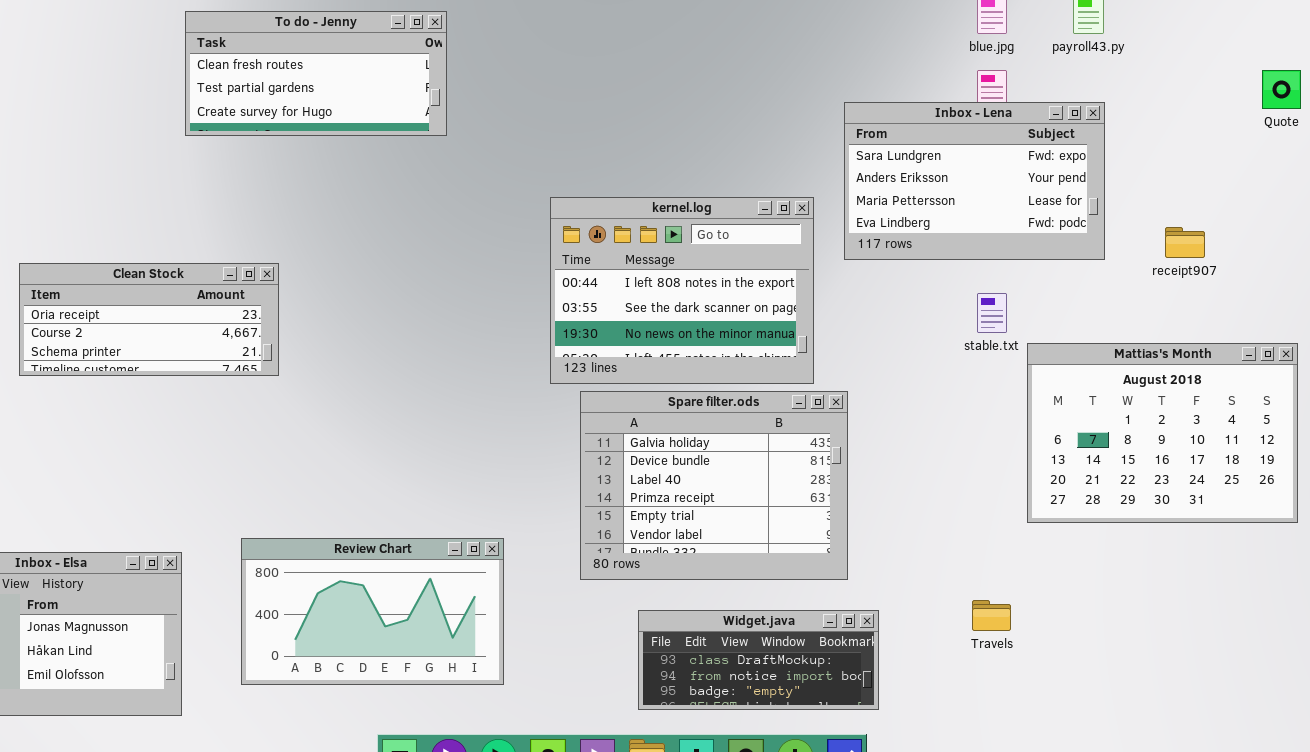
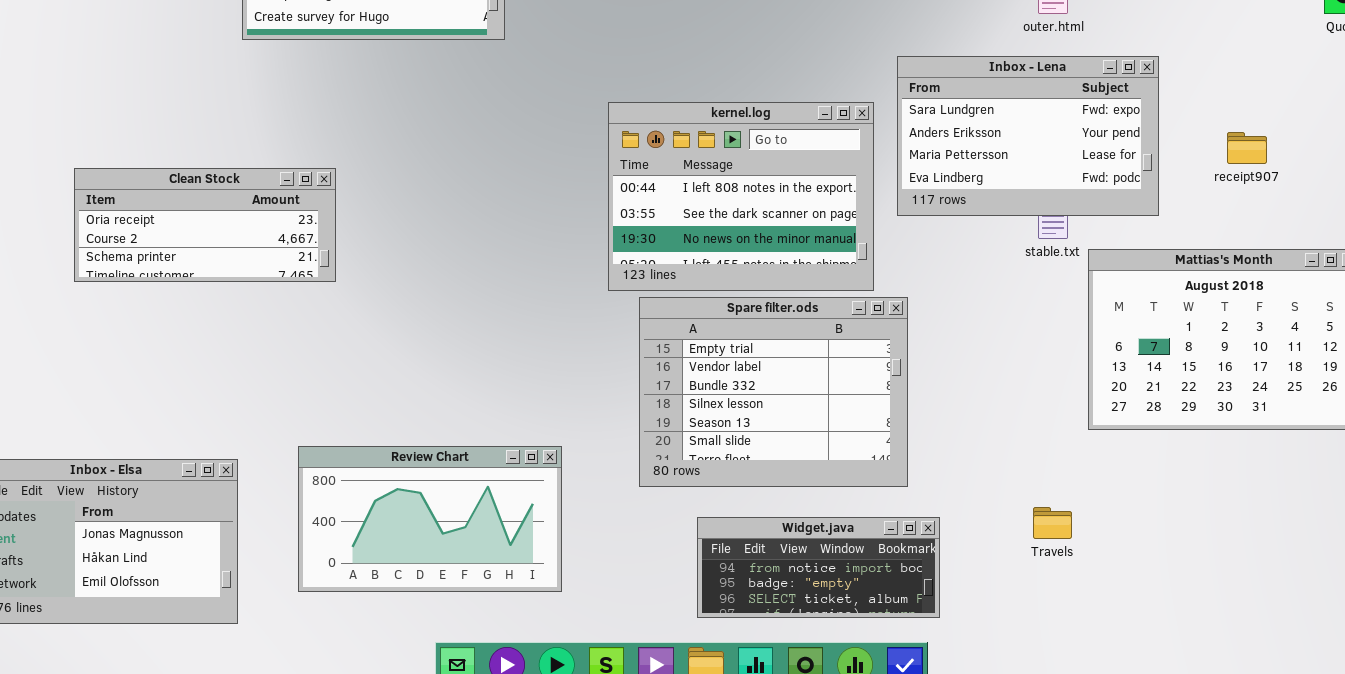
Inbox - Lena: [844,102,1105,260] -> [897,56,1159,216], moved
Spare filter.ods: [580,391,848,580] -> [639,297,908,487], scrolled down 4 rows
Widget.java: [638,610,879,710] -> [697,517,940,618], scrolled down 1 row

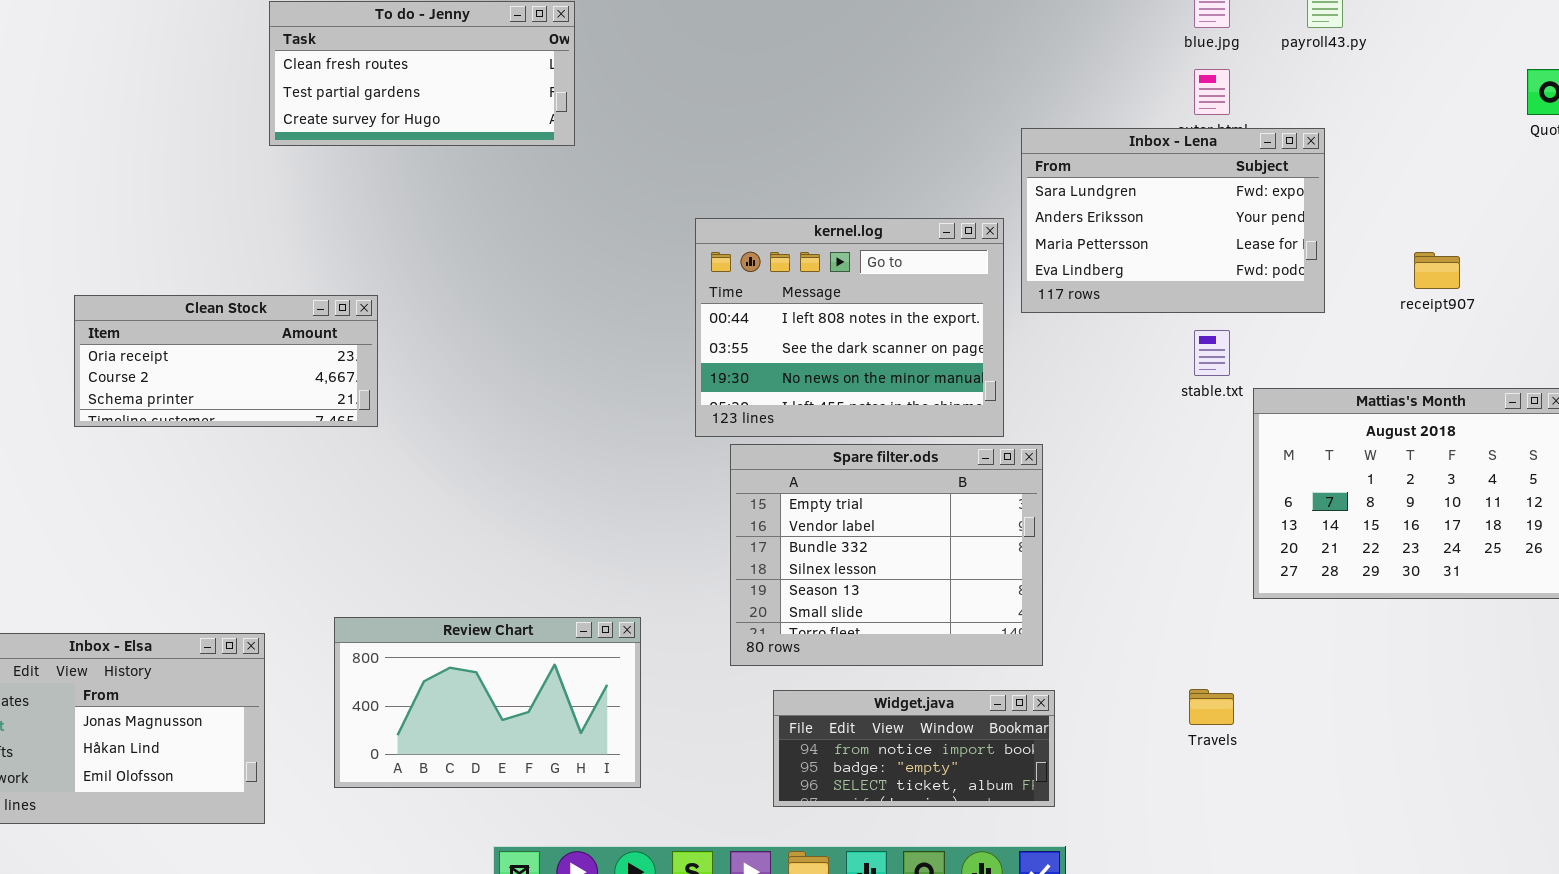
Inbox - Lena: [897,56,1159,216] -> [1021,128,1325,313], moved
Widget.java: [697,517,940,618] -> [773,690,1055,807], moved

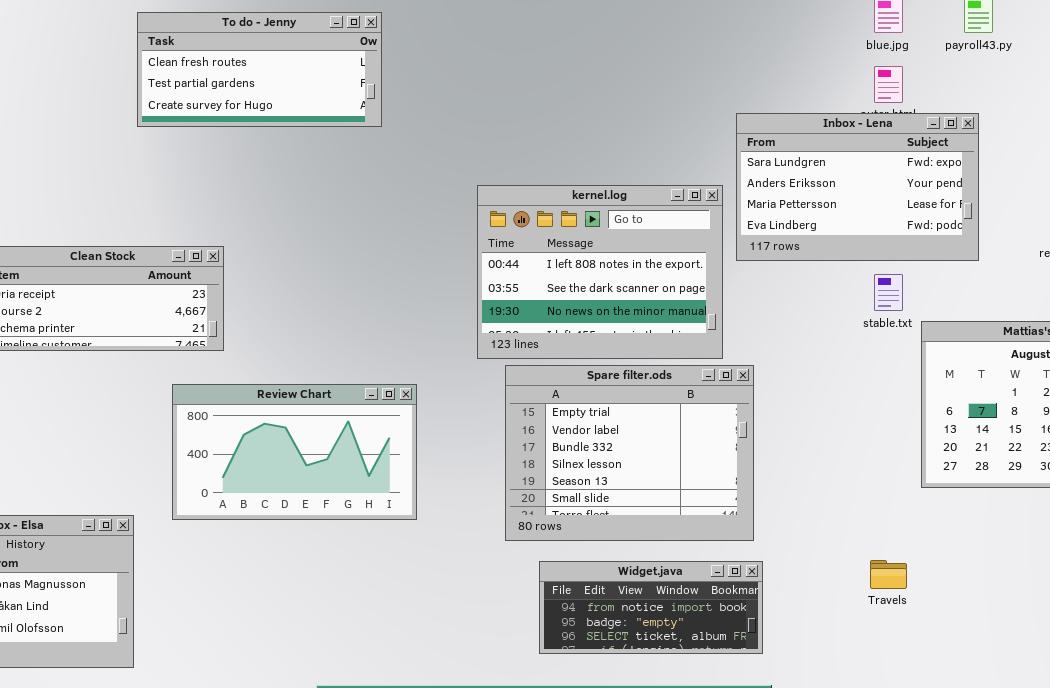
Review Chart: [334,617,641,788] -> [172,384,417,520], moved

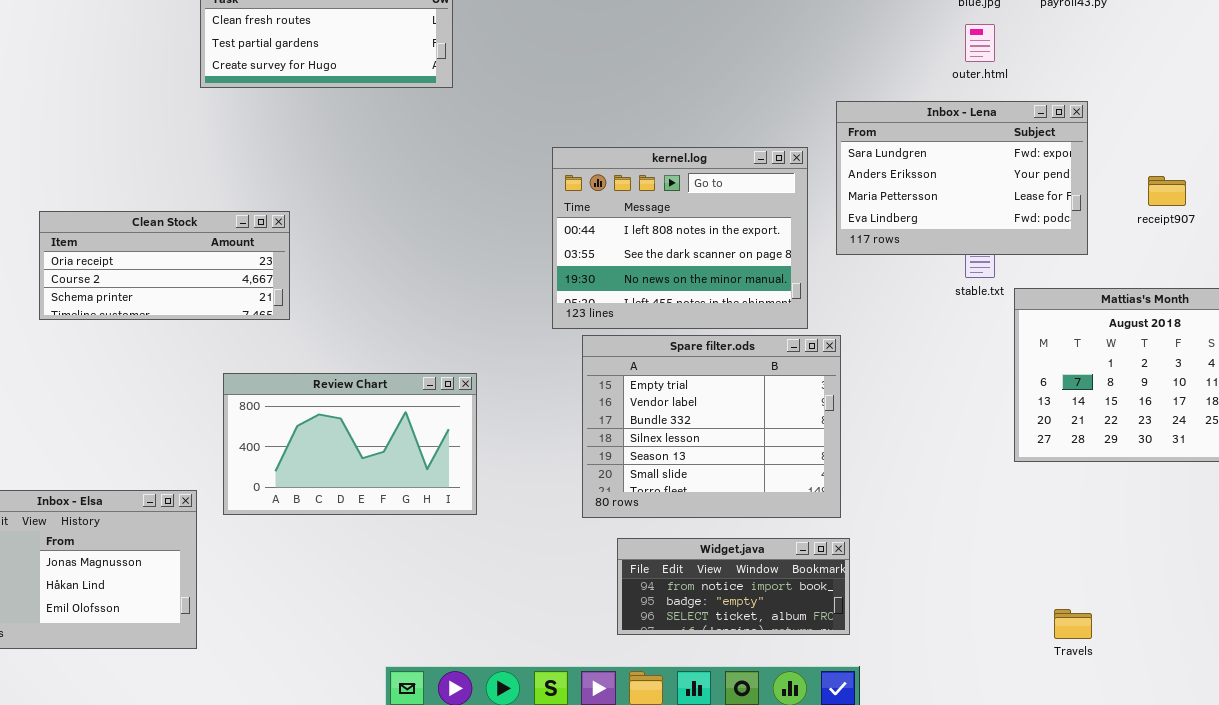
Inbox - Lena: [736,113,979,261] -> [836,101,1088,255], moved
Review Chart: [172,384,417,520] -> [223,373,477,515], moved
Travels: [870,560,907,589] -> [1054,609,1092,639], moved

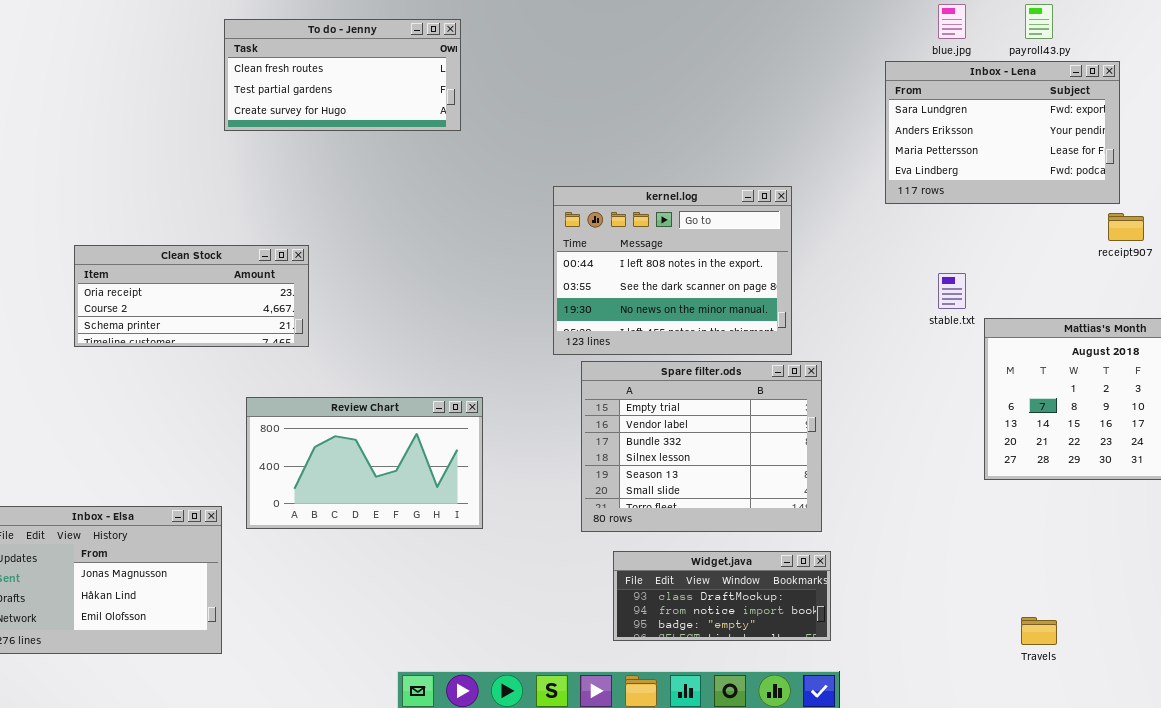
Inbox - Lena: [836,101,1088,255] -> [885,61,1120,204], moved
Widget.java: [617,538,850,635] -> [613,551,831,641], scrolled up 1 row

